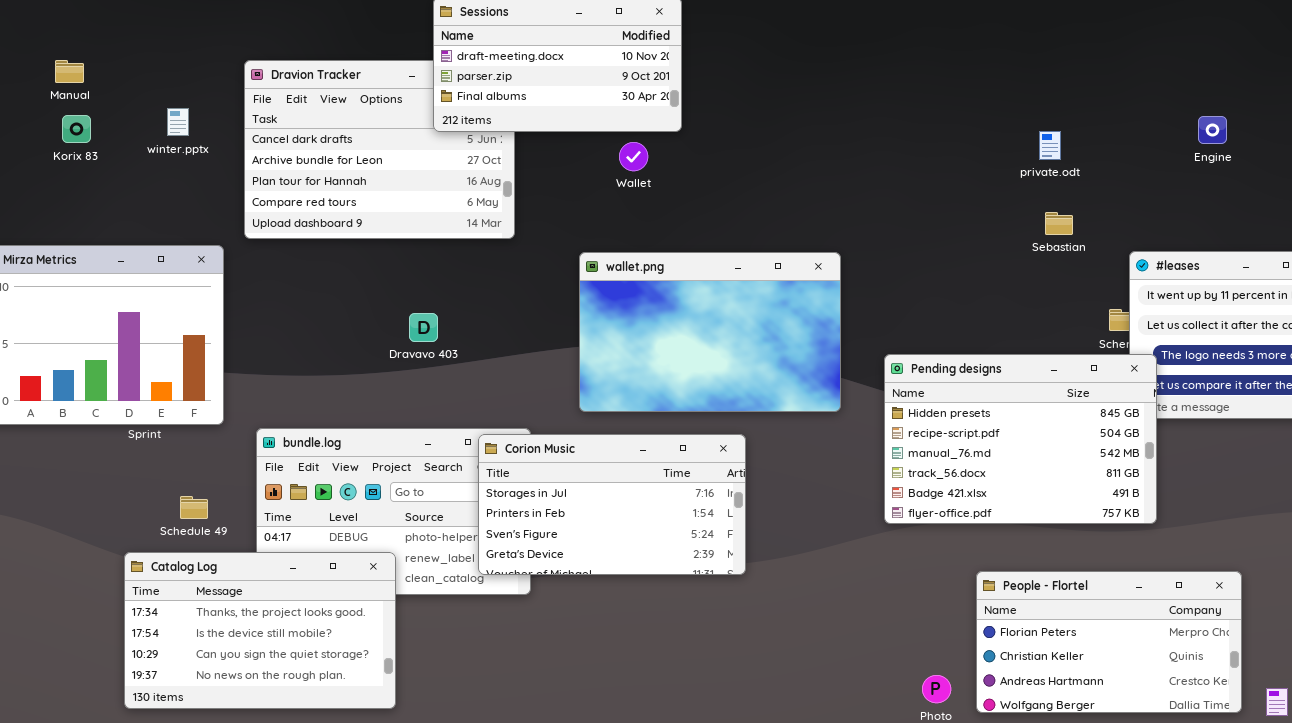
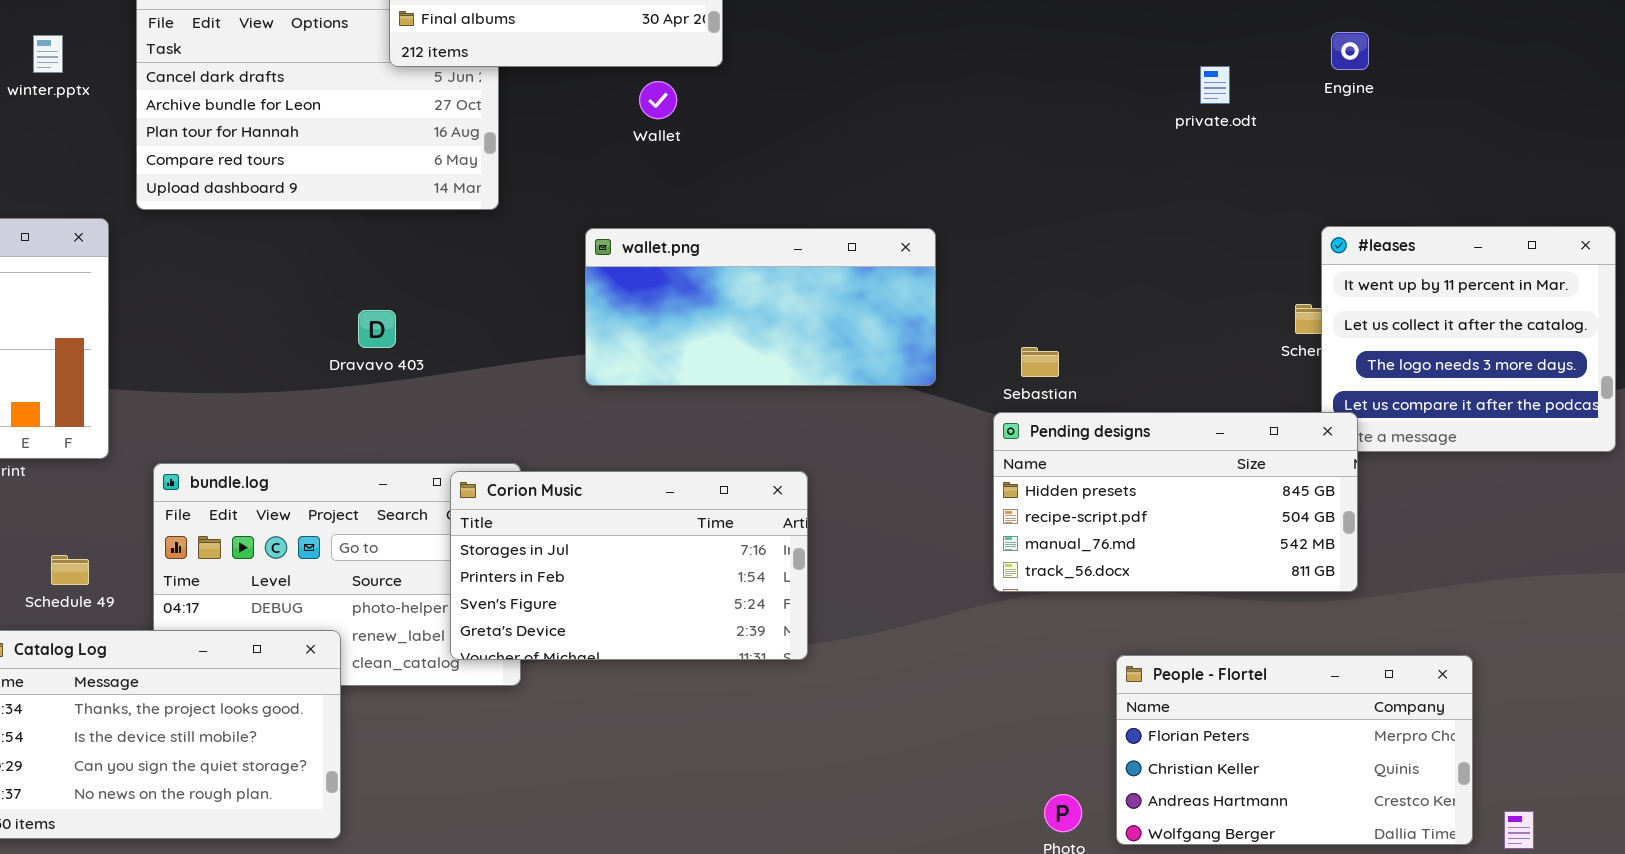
Engine: [1198,116,1227,144] -> [1331,32,1369,70], moved
Sebastian: [1045,212,1073,235] -> [1021,347,1059,377], moved
wallet.png: [579,252,841,412] -> [585,228,936,386], resized
Pending designs: [884,354,1157,524] -> [993,412,1358,592], resized

